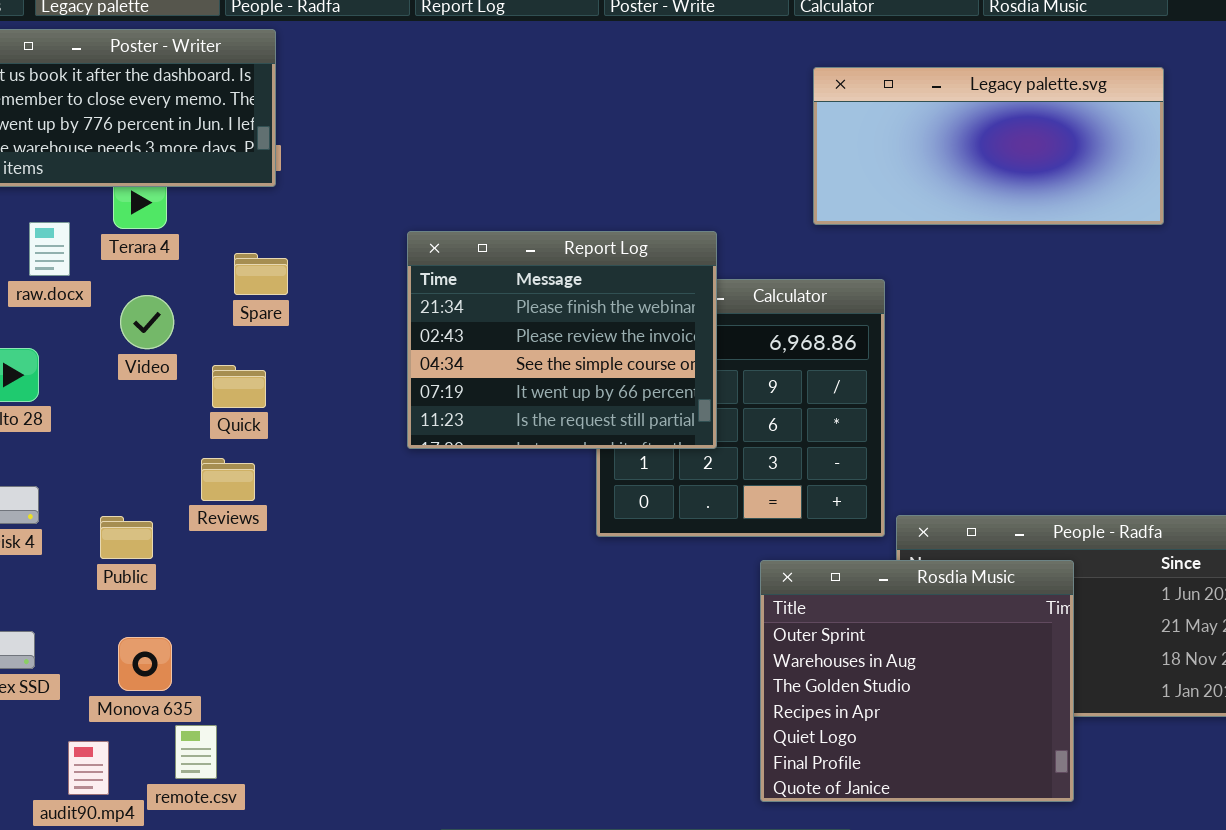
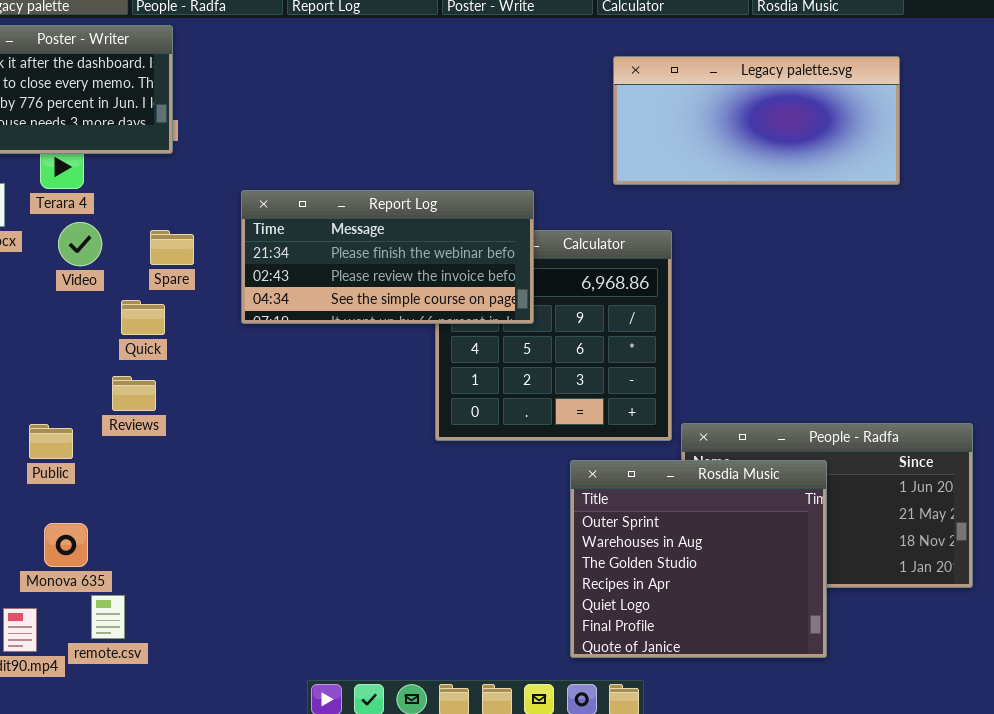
Report Log: [407,231,717,449] -> [241,190,534,324], resized
Spare: [234,253,288,295] -> [150,230,194,265], moved
Video: [120,295,174,349] -> [58,222,102,266], moved

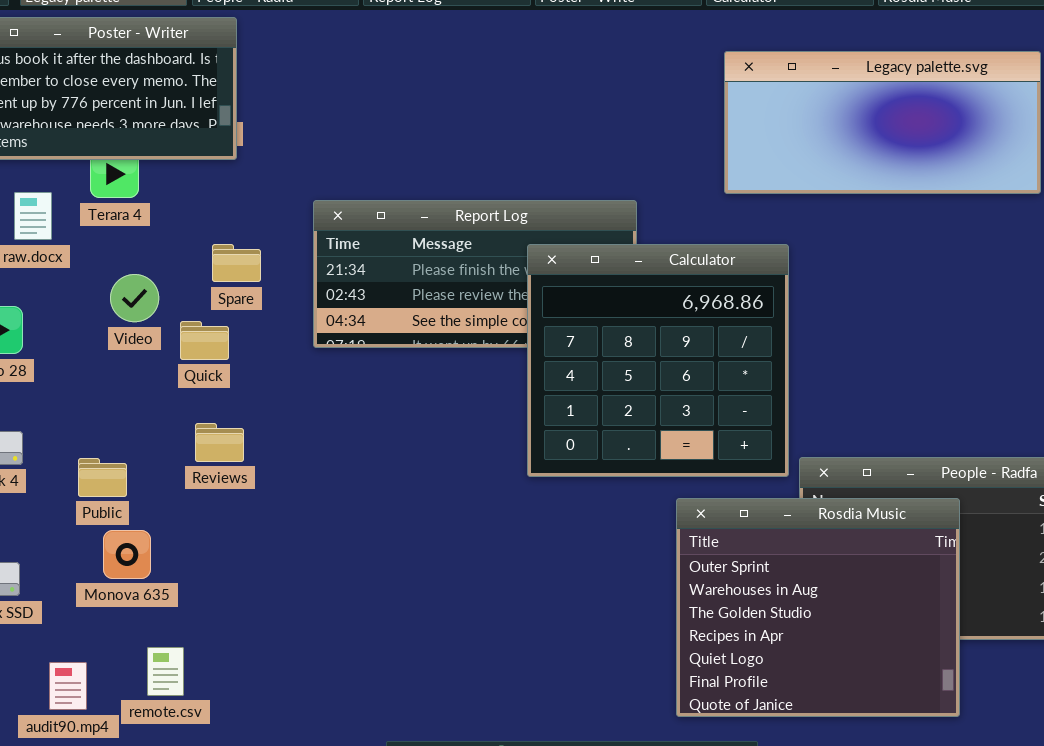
Video: [58,222,102,266] -> [110,274,159,322], moved
Calculator: [435,230,672,441] -> [527,244,789,477], raised
Reviews: [112,376,156,411] -> [195,423,244,462], moved
Monova 635: [44,523,88,567] -> [103,530,151,579], moved

